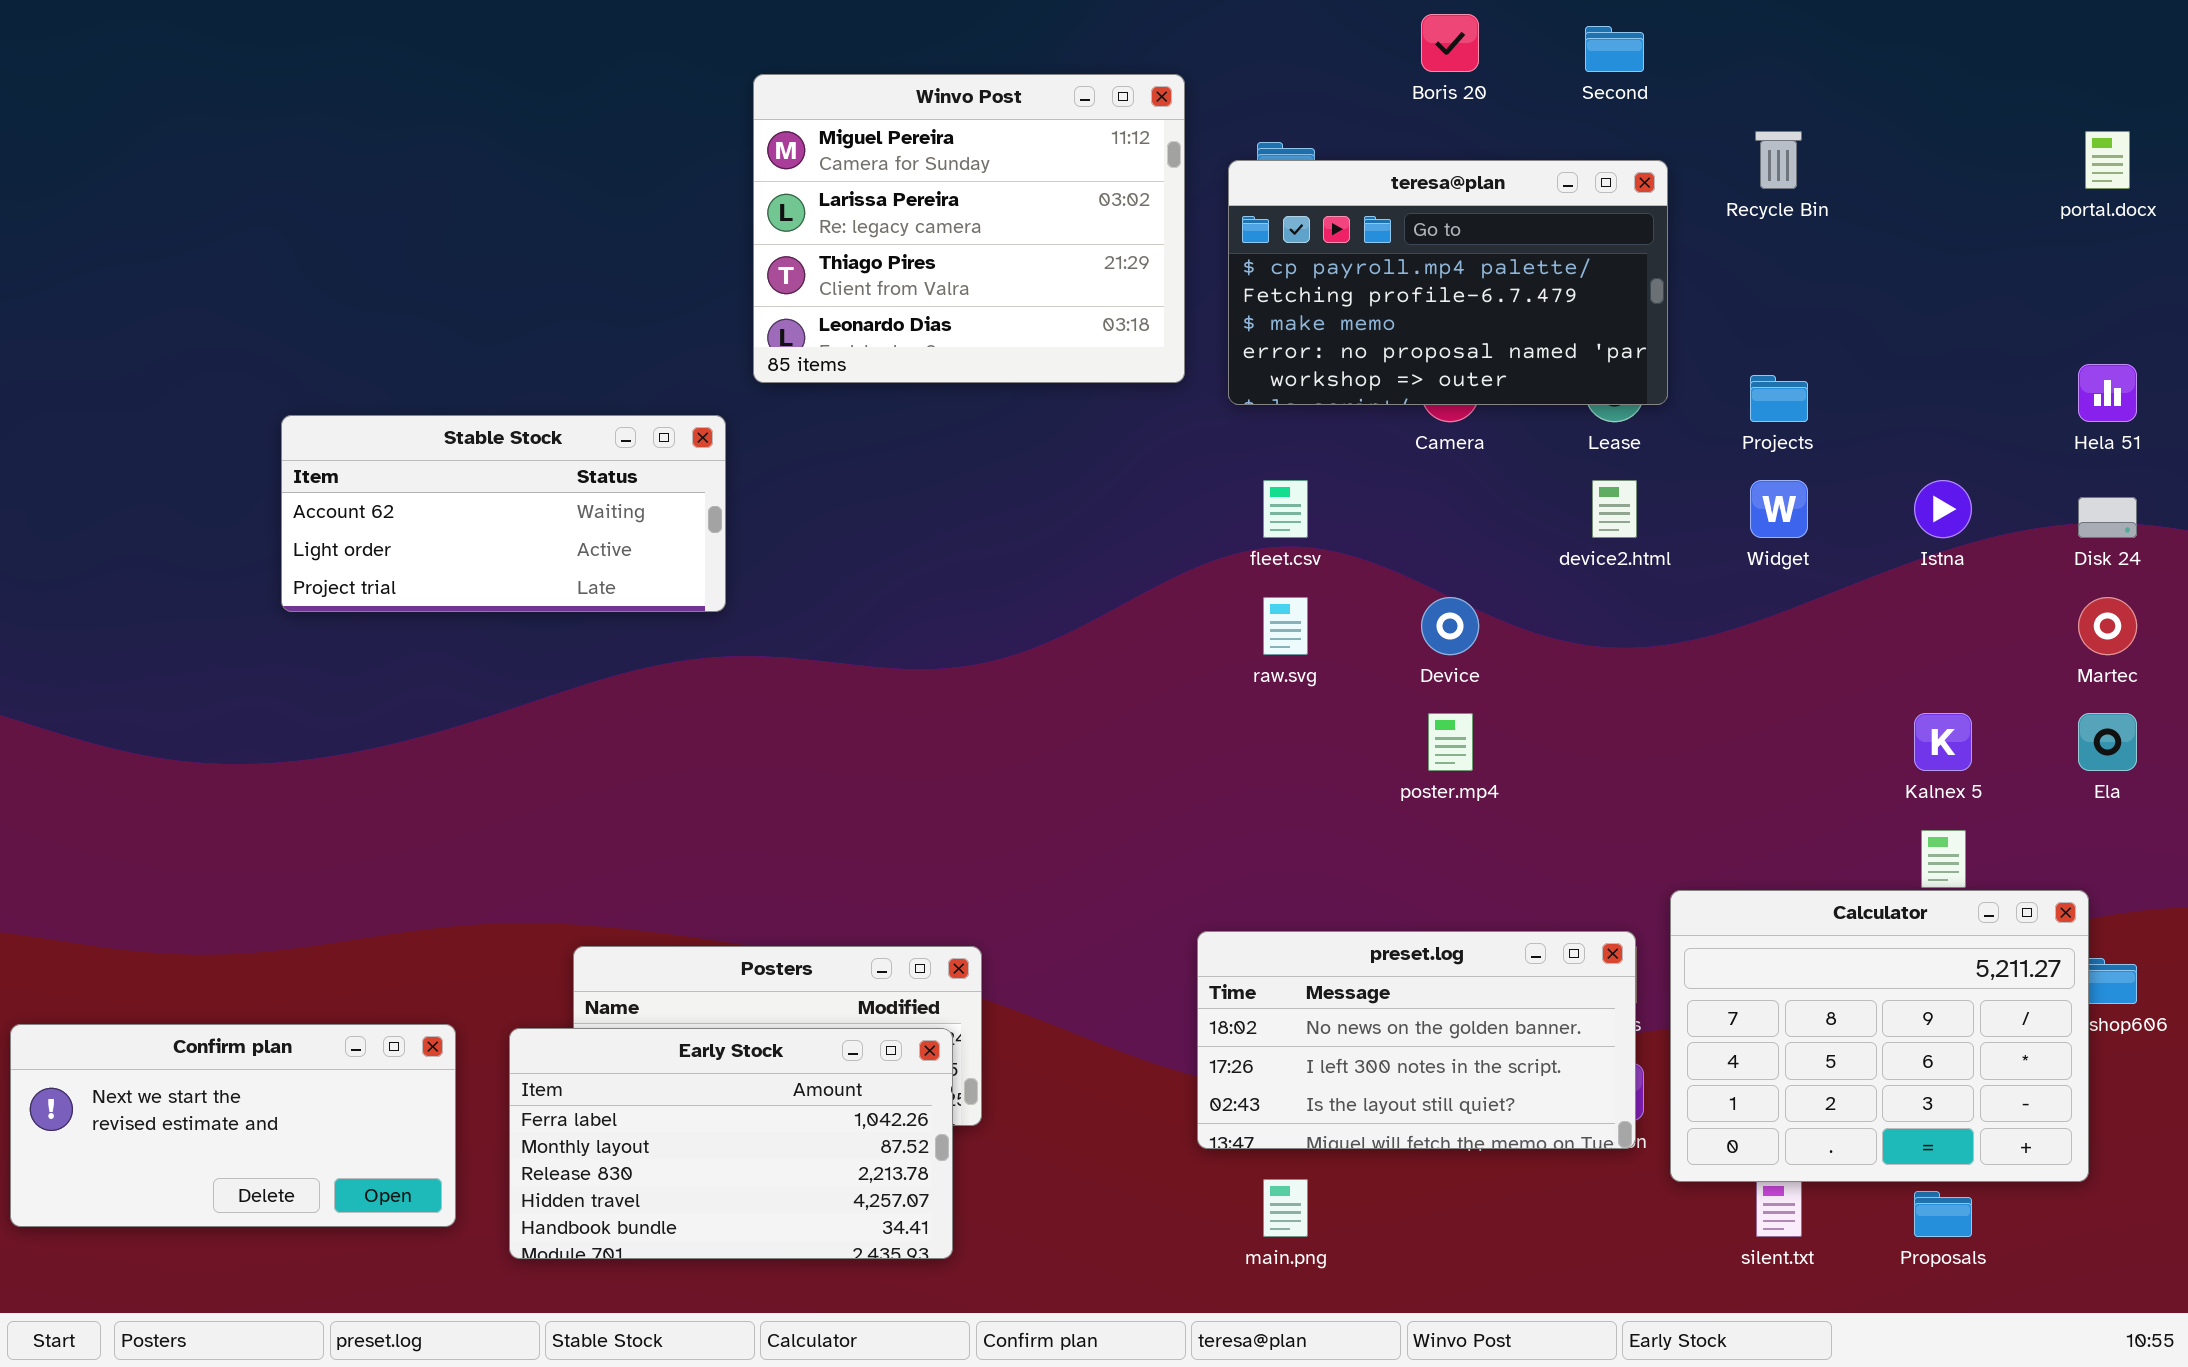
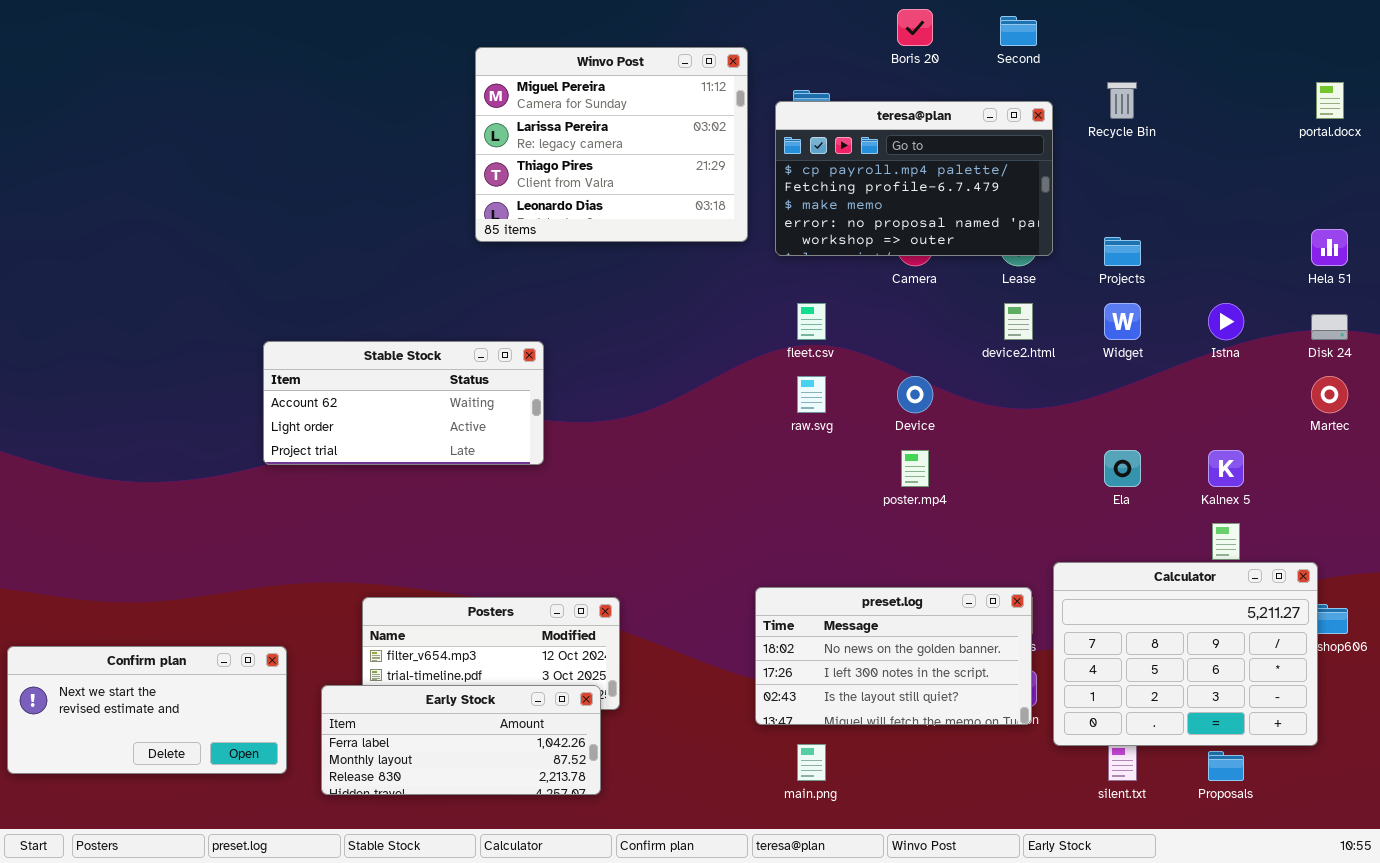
Stable Stock: [281,415,726,612] -> [263,341,544,465], moved
Ela: [2078,713,2137,771] -> [1104,450,1141,487], moved
Early Stock: [509,1028,953,1259] -> [321,685,601,795], resized

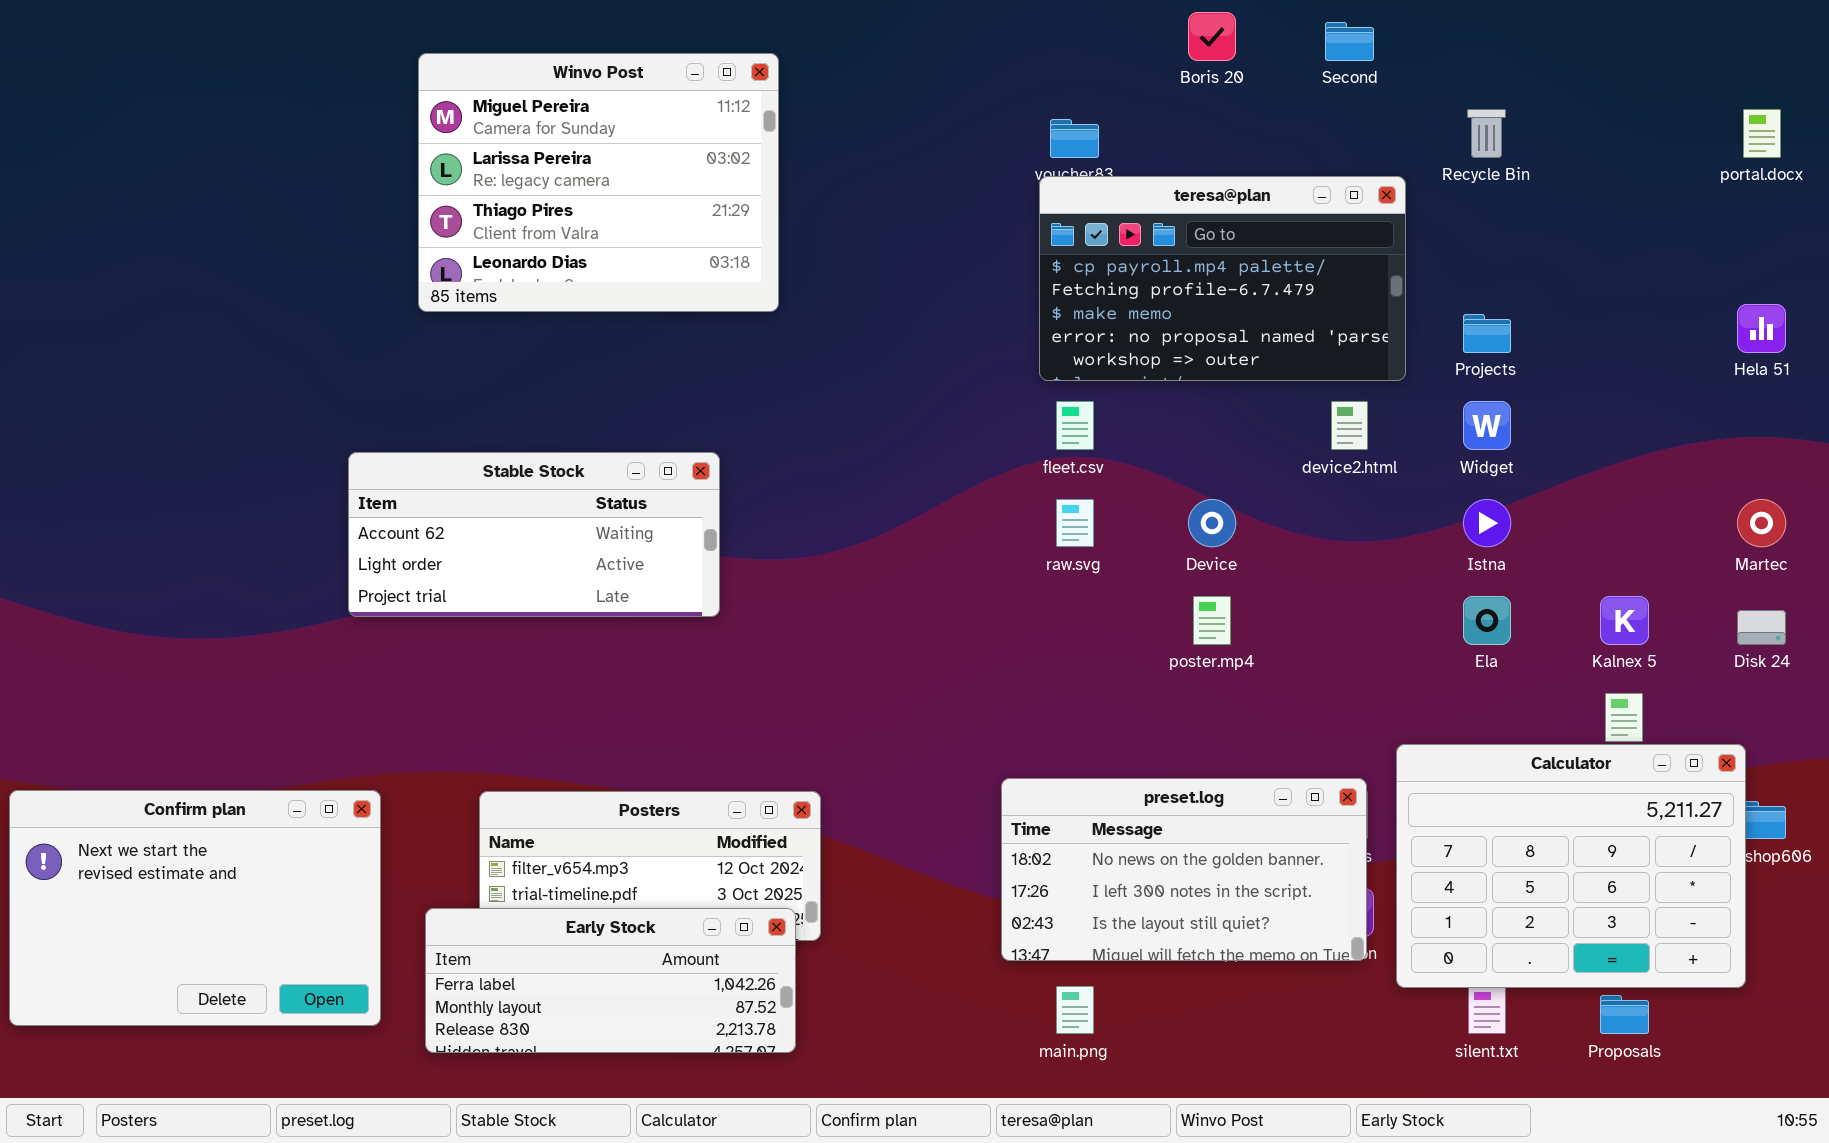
Winvo Post: [475,47,748,242] -> [418,53,779,312], moved
teresa@plan: [775,101,1053,256] -> [1039,176,1406,381], moved
Istna: [1208,303,1244,340] -> [1463,499,1511,547], moved
Disk 24: [1311,314,1348,340] -> [1737,610,1786,645], moved
Confirm plan: [7,646,287,774] -> [9,790,381,1026], resized

